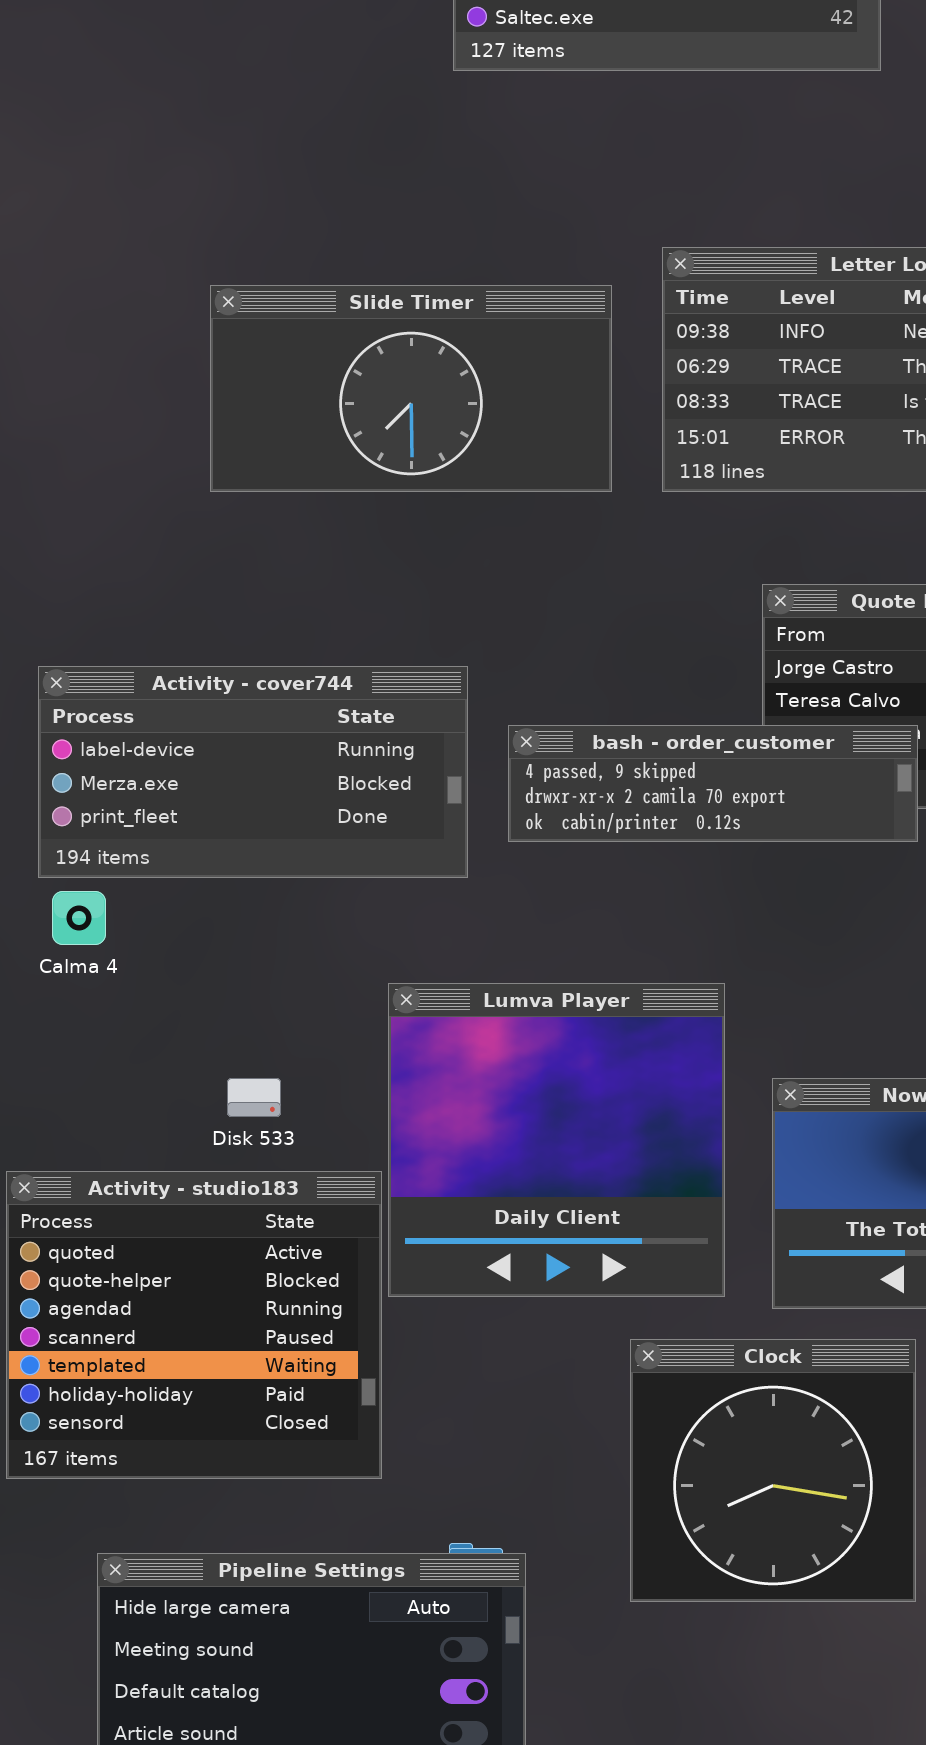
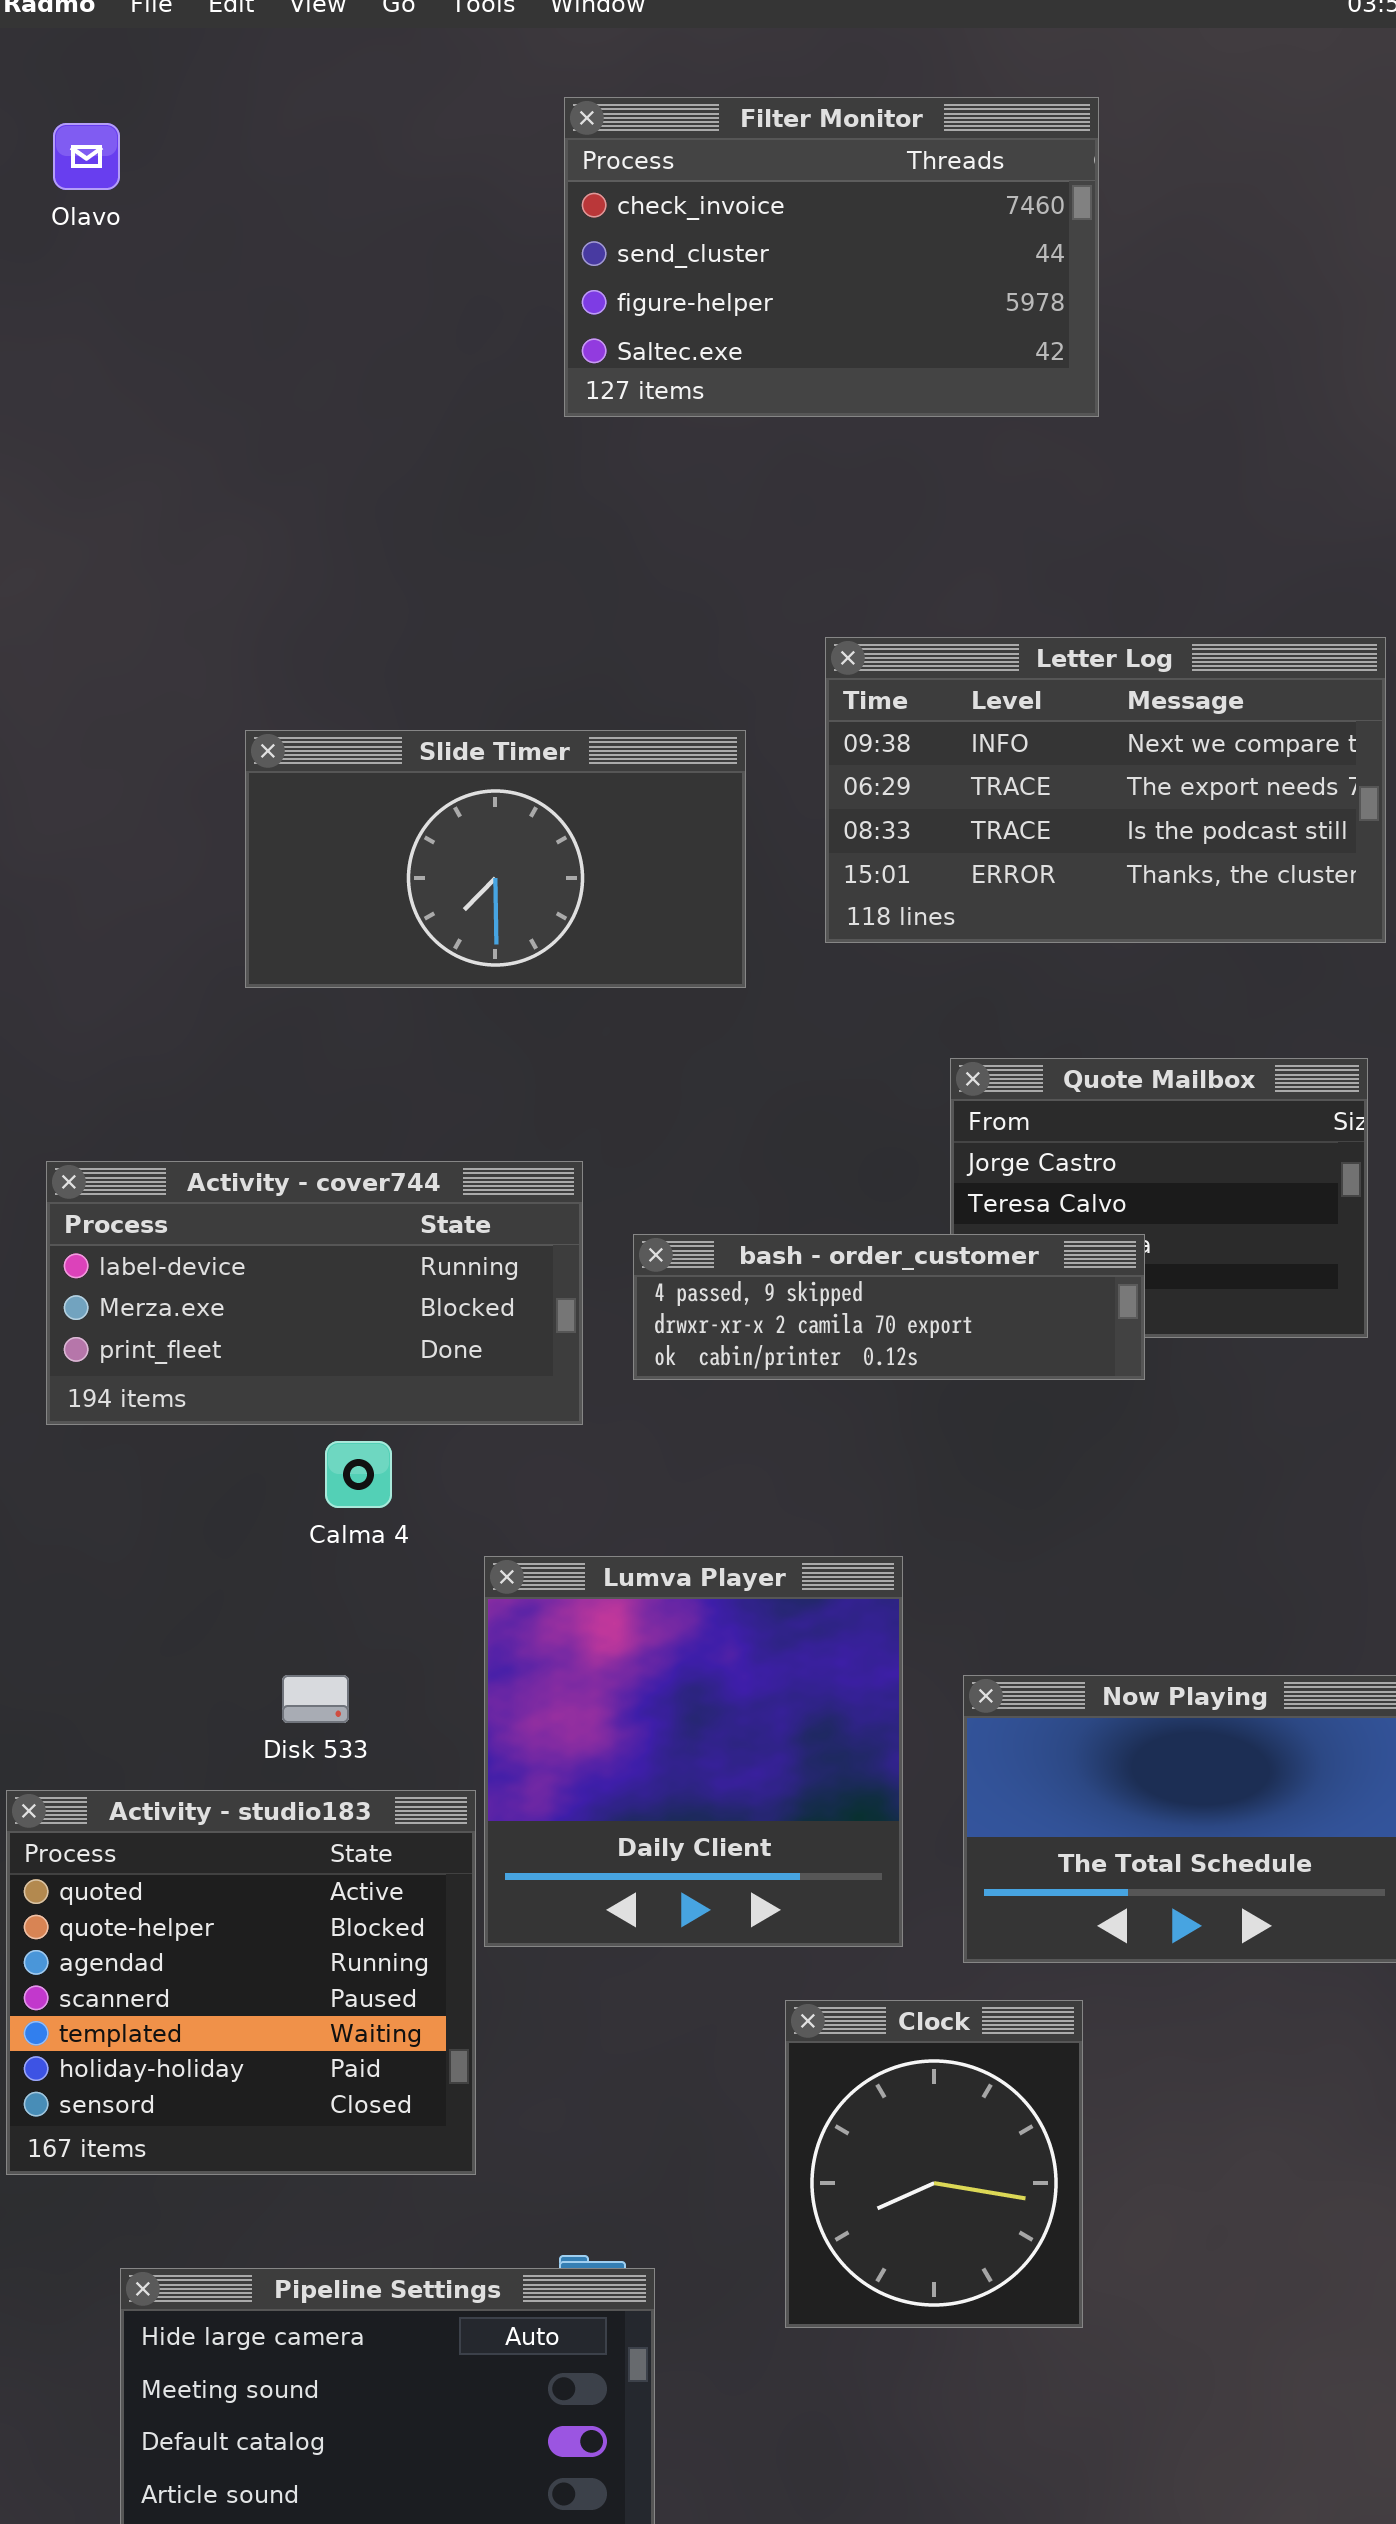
Slide Timer: [210,285,612,492] -> [245,730,746,988], moved
Calma 4: [52,891,106,945] -> [325,1441,392,1508], moved
Clock: [630,1339,916,1602] -> [785,2000,1083,2328], resized

